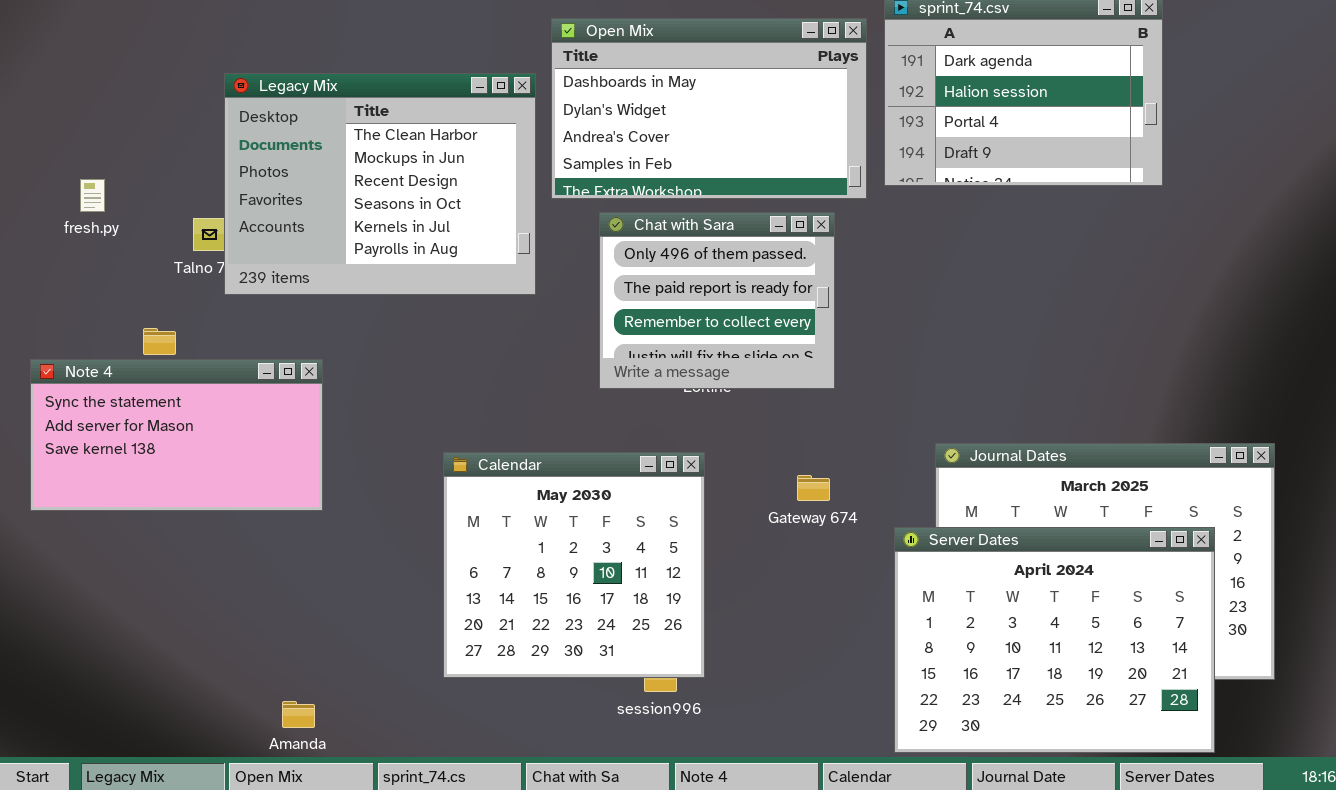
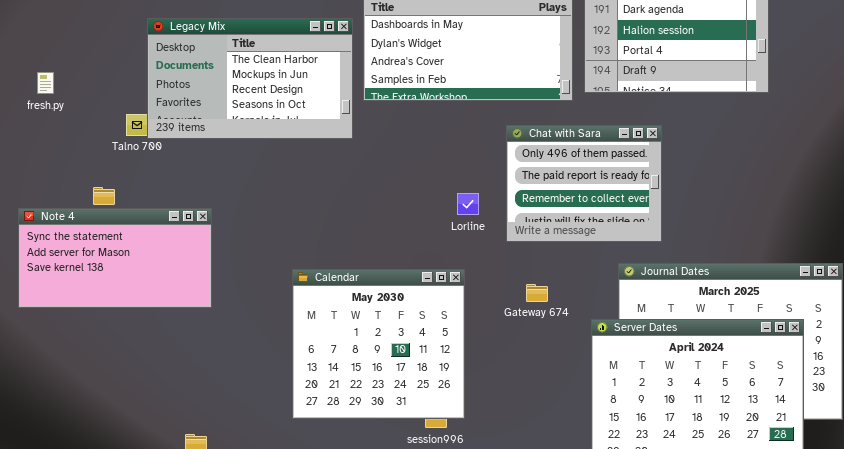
Legacy Mix: [224,73,536,295] -> [147,18,353,139], resized
fresh.py: [80,179,105,212] -> [37,72,54,94], moved
Chat with Sara: [599,212,835,389] -> [506,125,662,242], moved

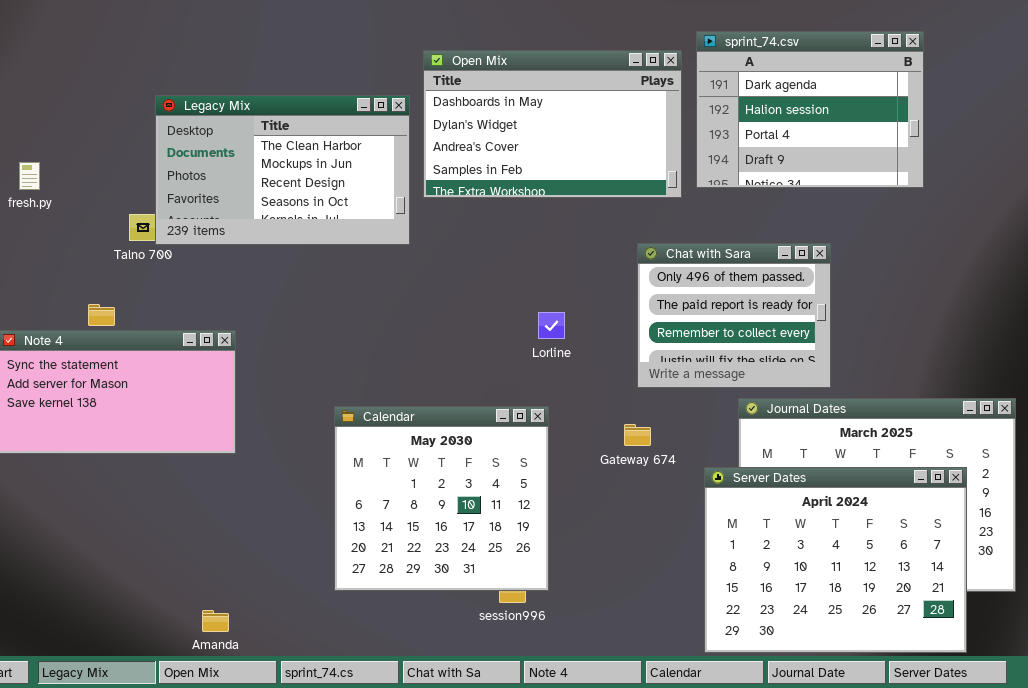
Chat with Sara: [506,125,662,242] -> [637,243,831,388], moved

